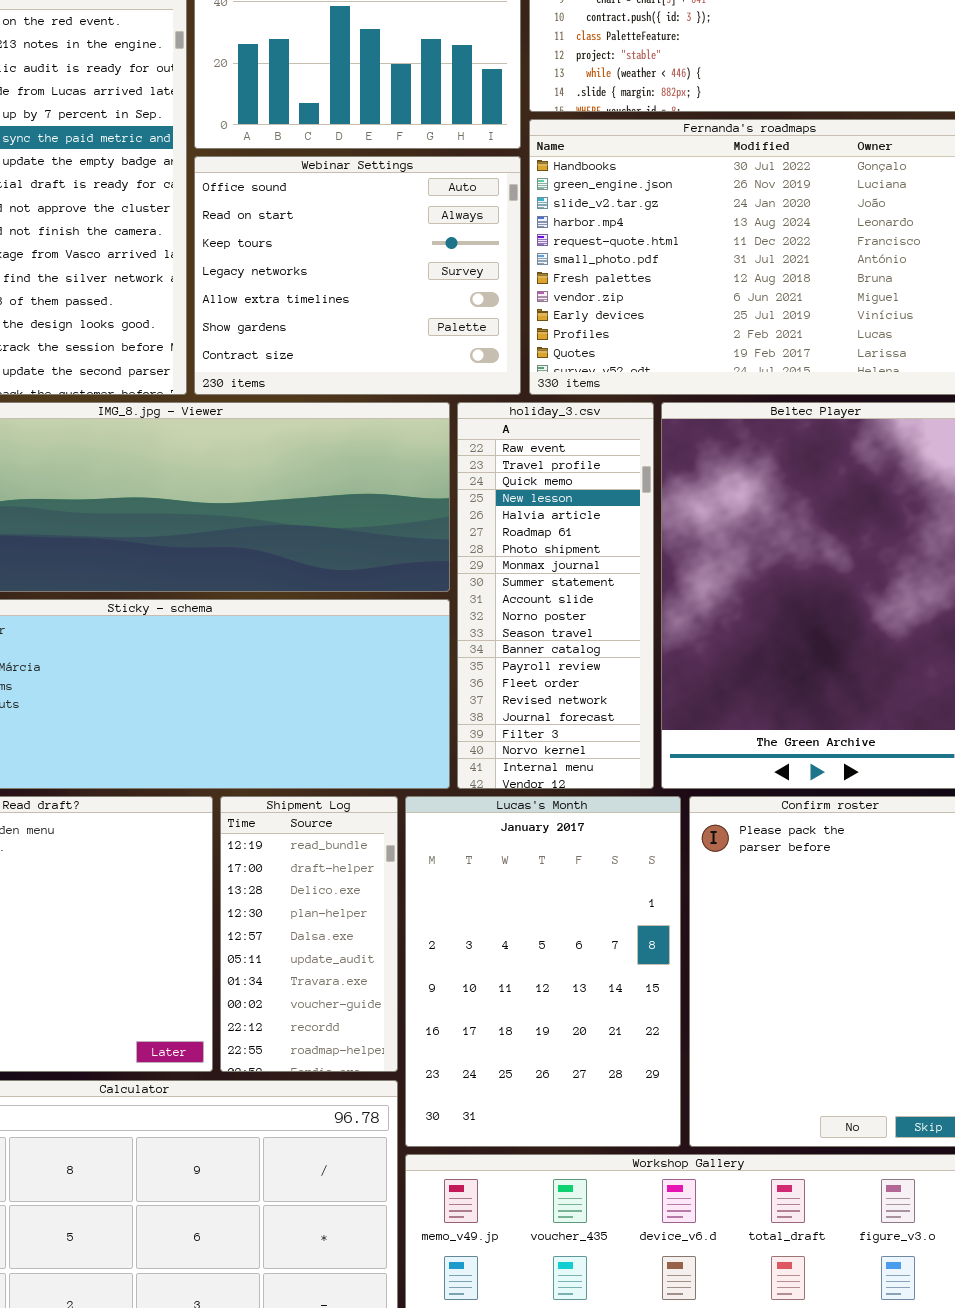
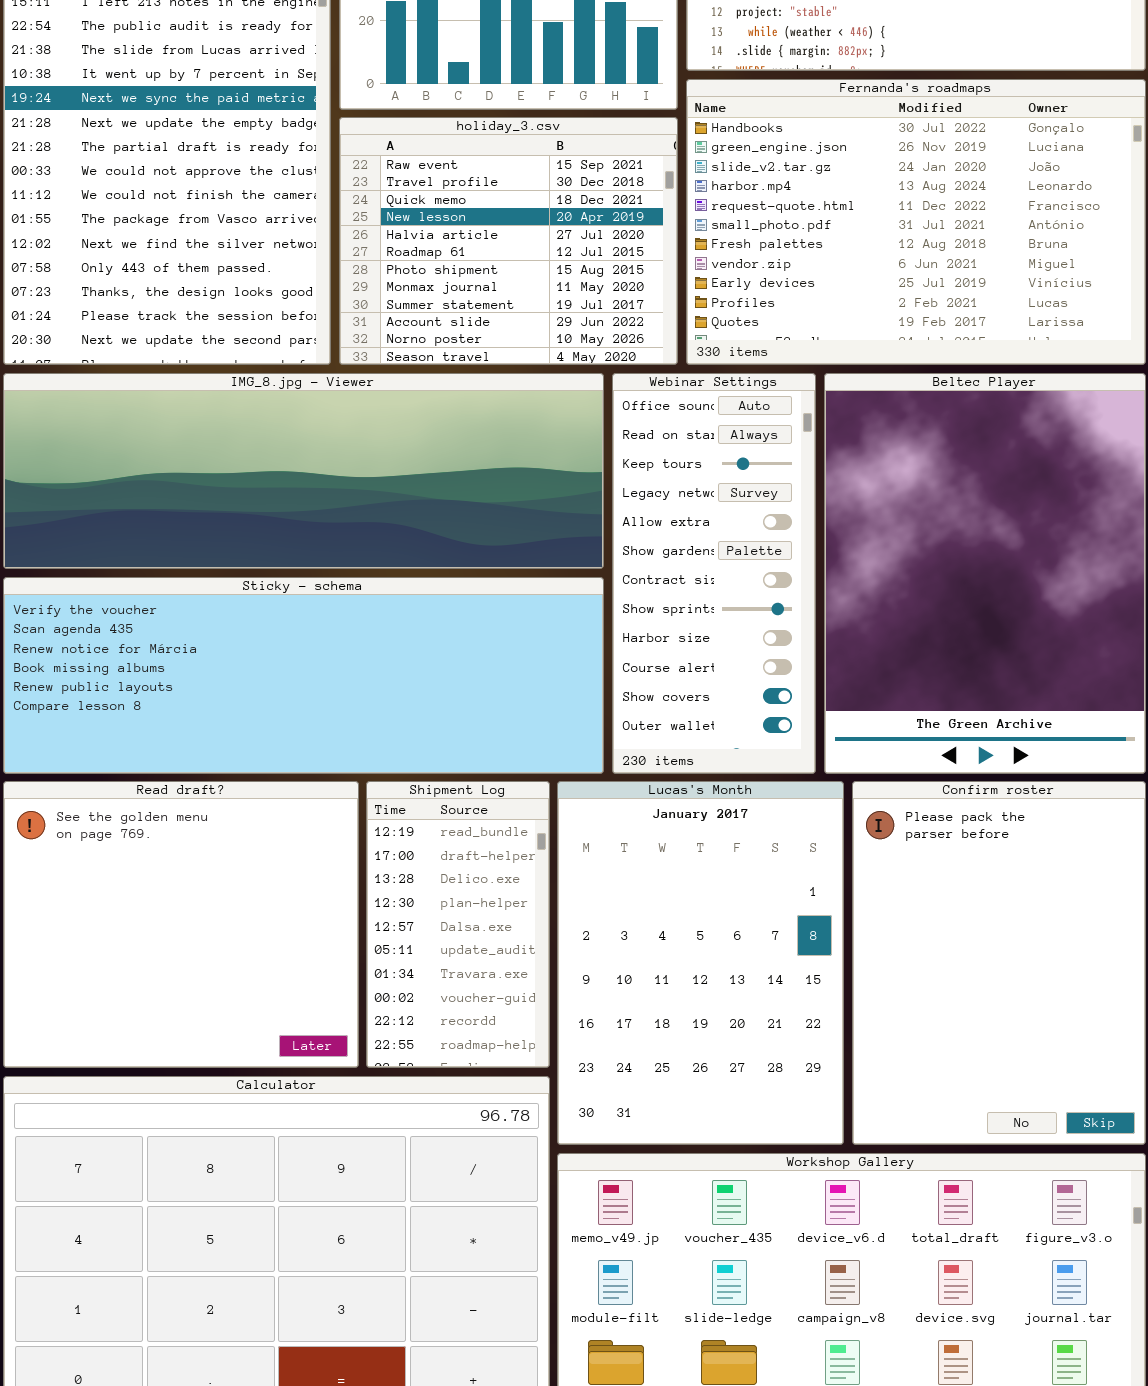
Webinar Settings: [194,156,521,395] -> [612,373,816,774], moved, resized
holiday_3.csv: [457,402,654,789] -> [339,117,678,365], moved, resized

